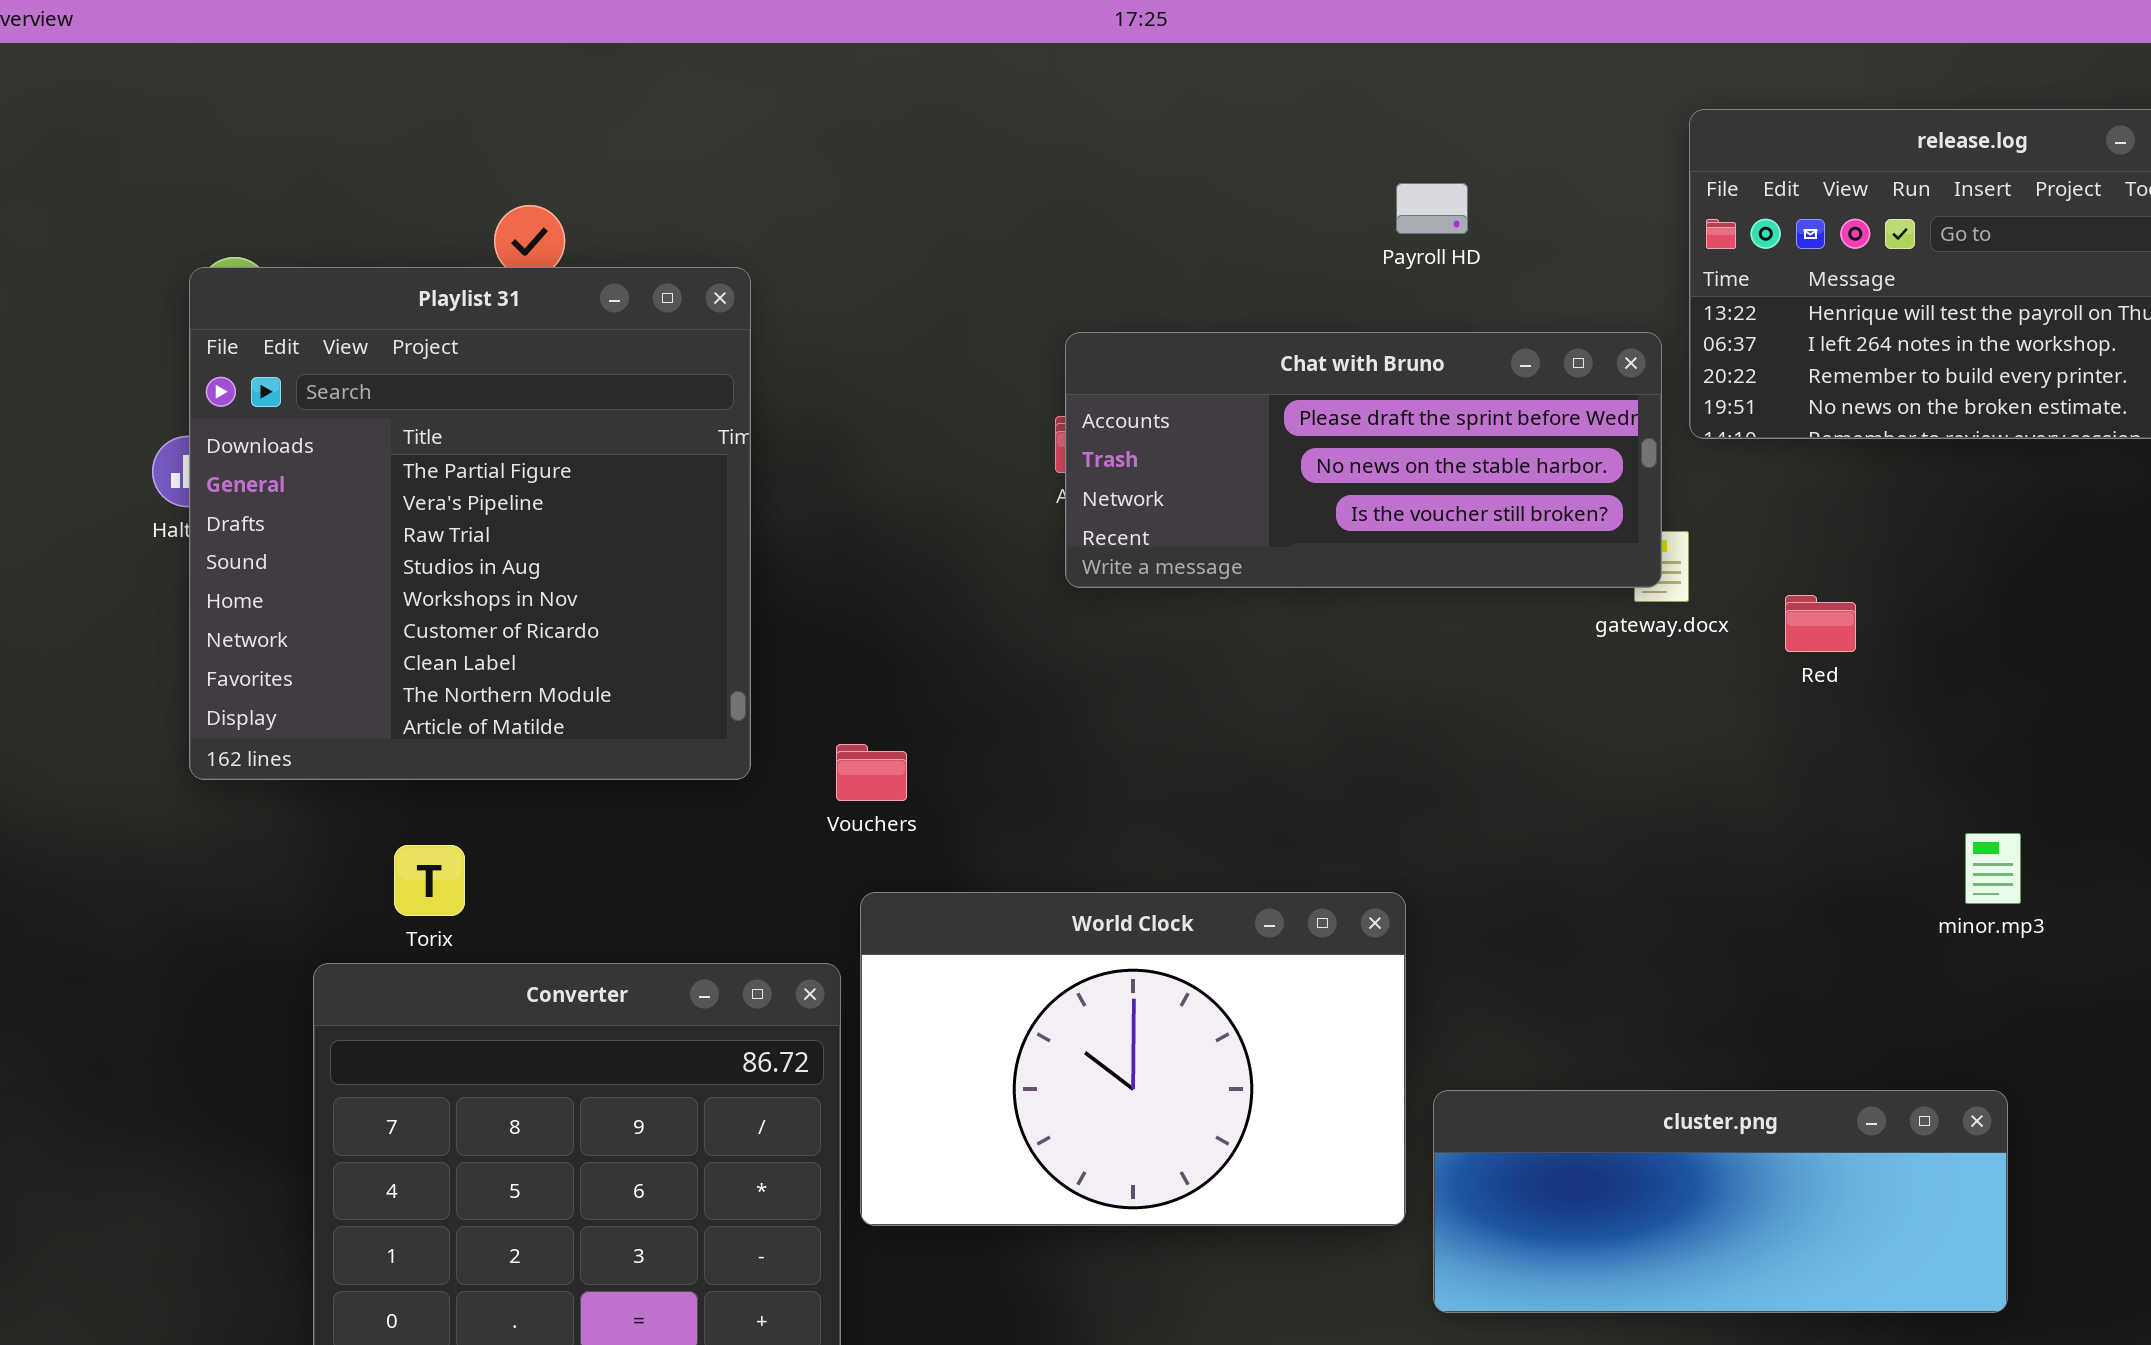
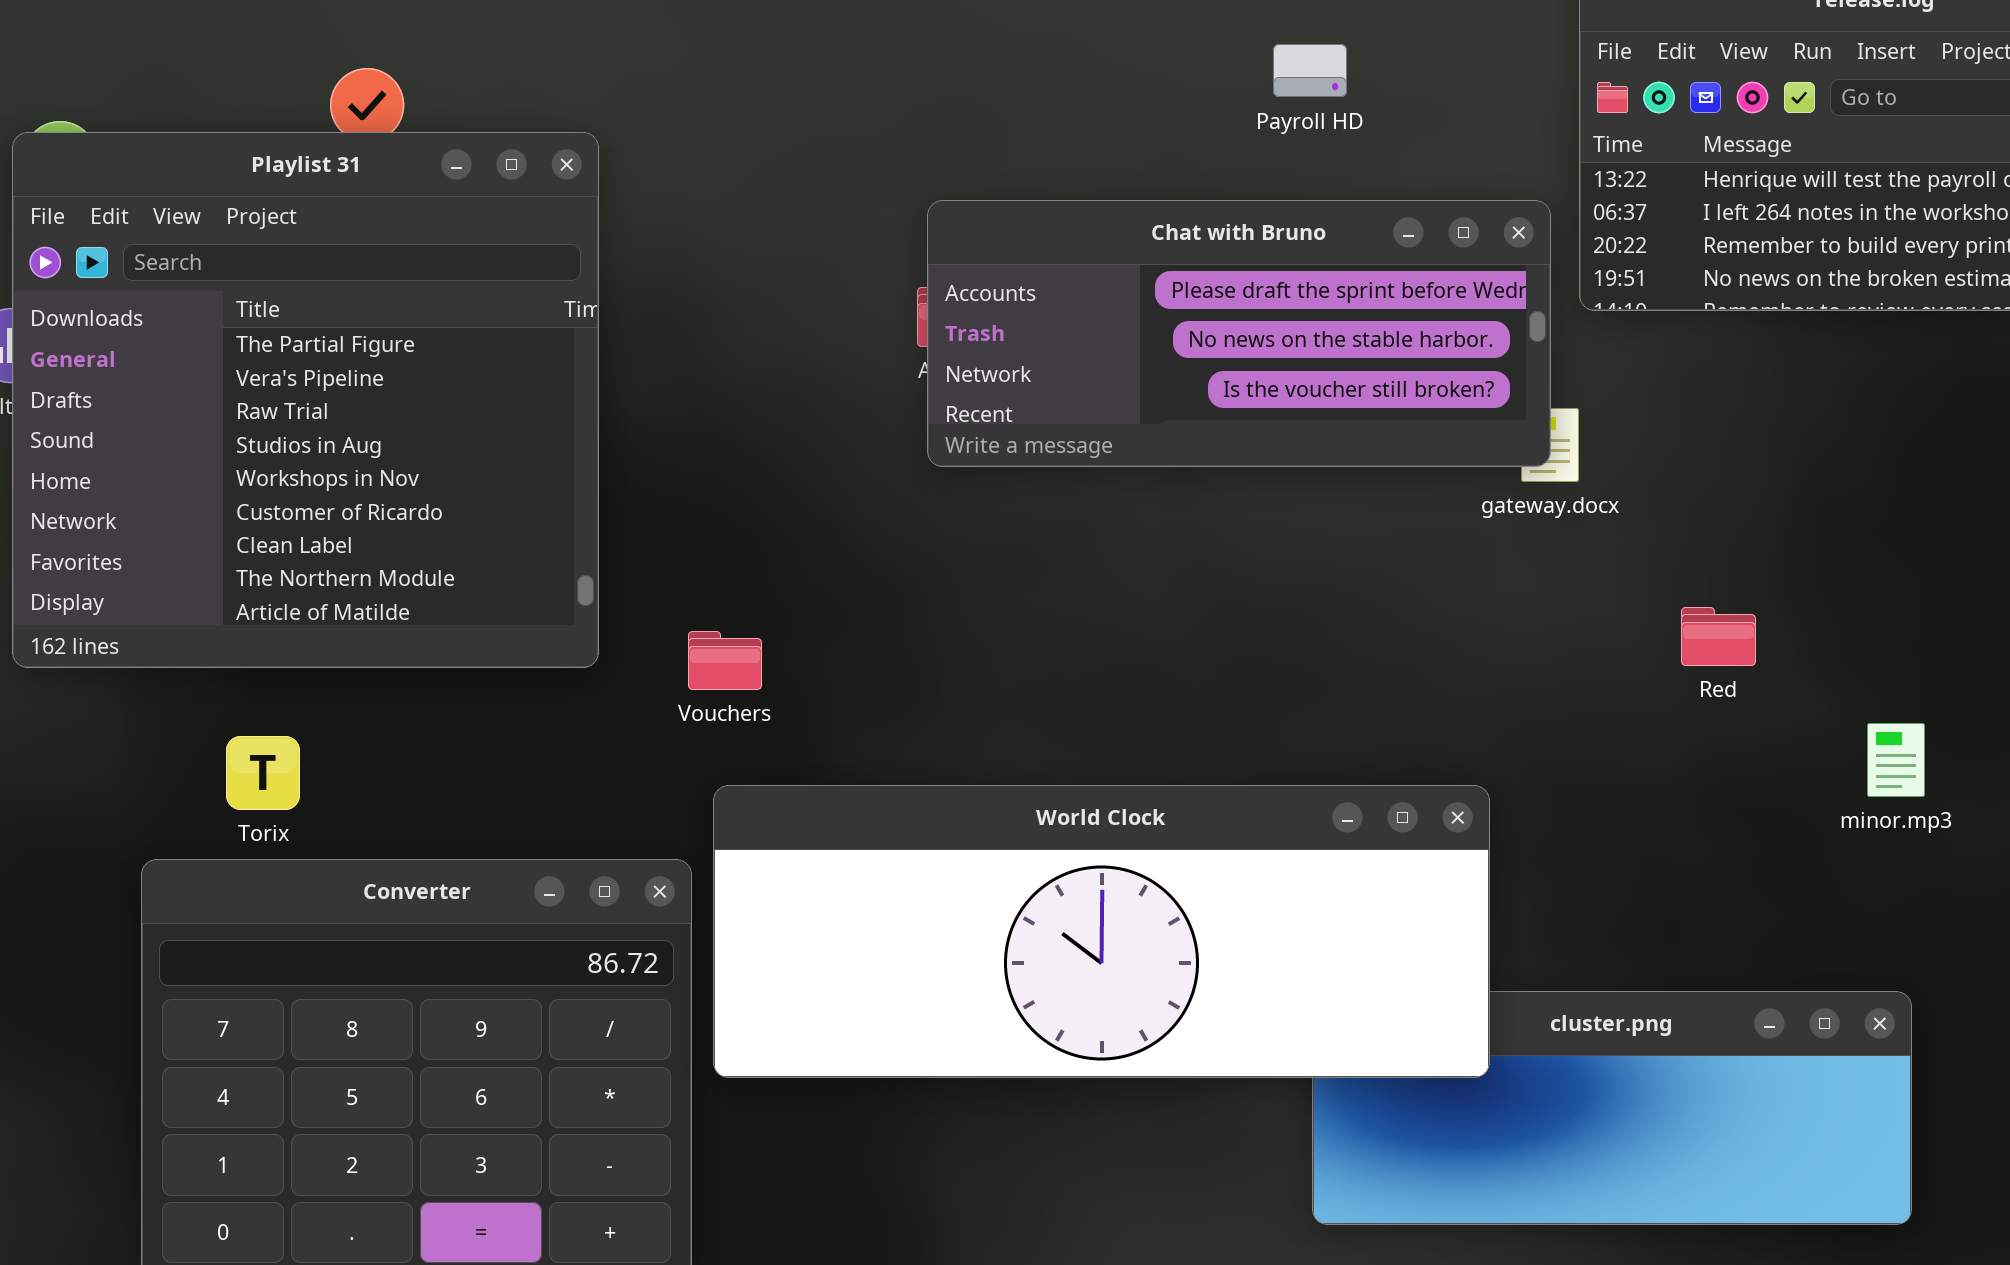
Red: [1785,595,1856,652] -> [1681,607,1756,666], moved
World Clock: [860,892,1406,1226] -> [713,785,1490,1078], resized

